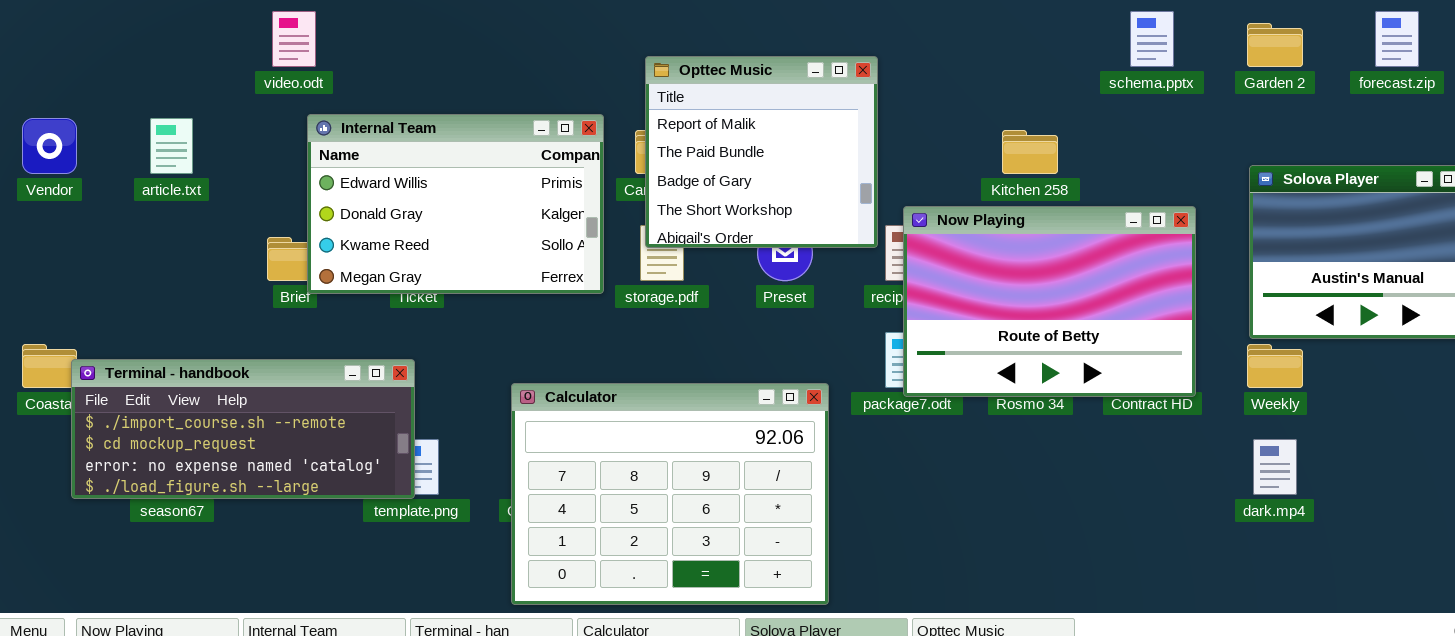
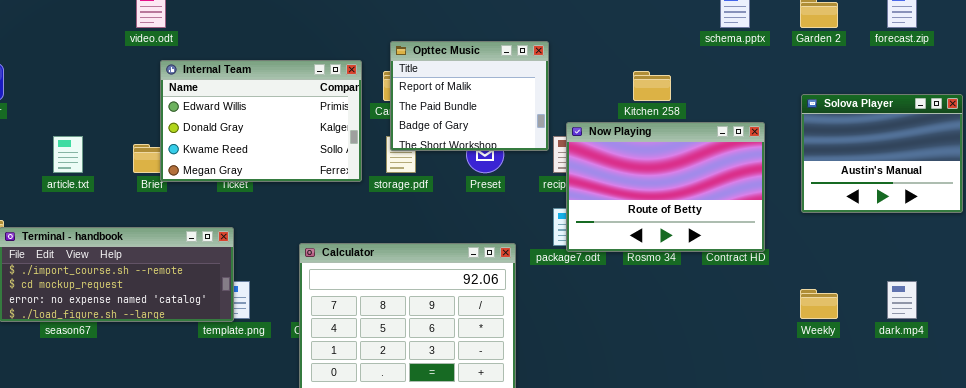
Opttec Music: [645,56,878,248] -> [390,41,549,151], resized
article.txt: [150,118,193,174] -> [53,136,83,173], moved
Weekly: [1247,344,1303,388] -> [800,289,838,319], moved
dark.mp4: [1253,439,1297,495] -> [887,281,917,319], moved

